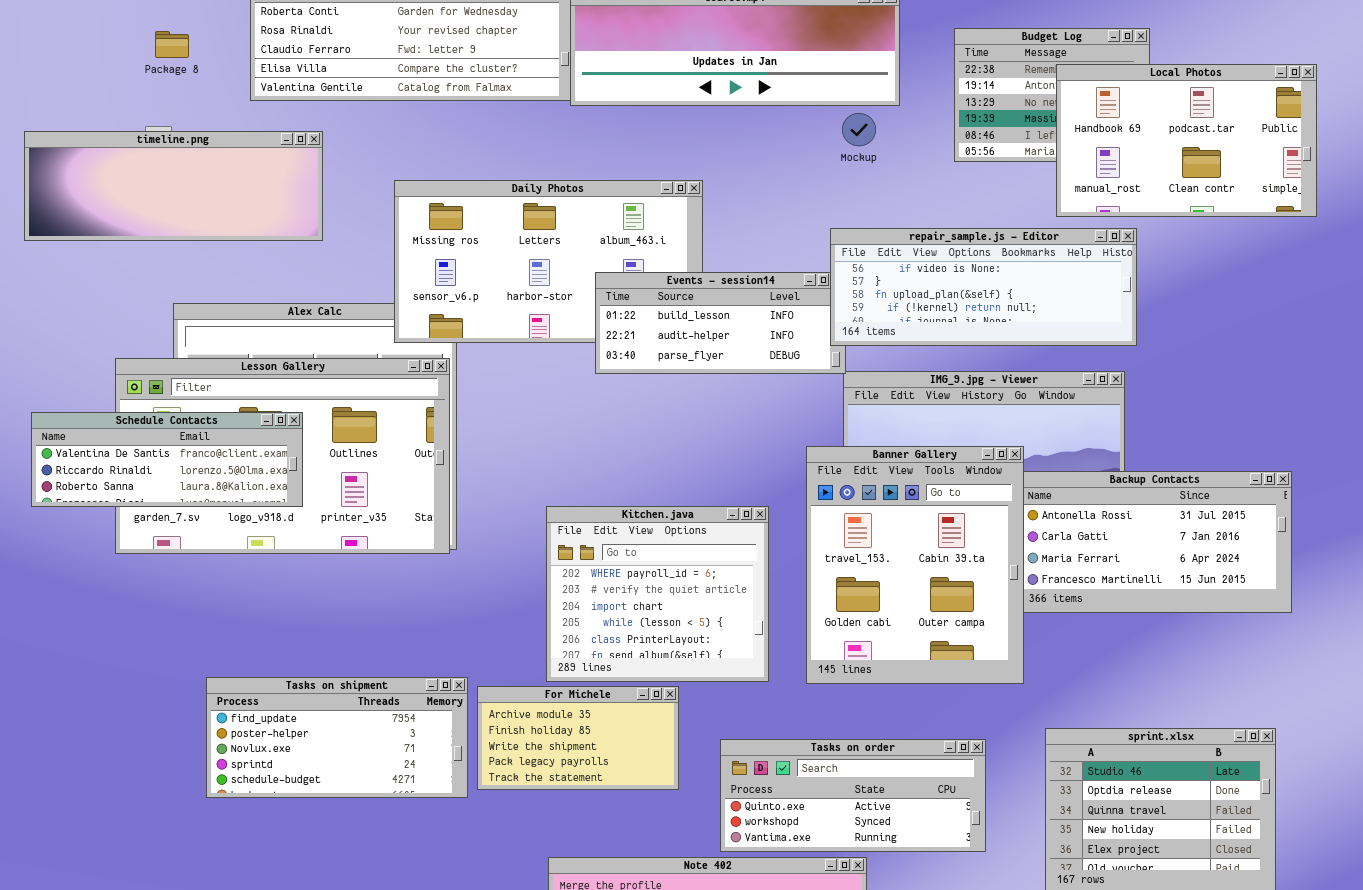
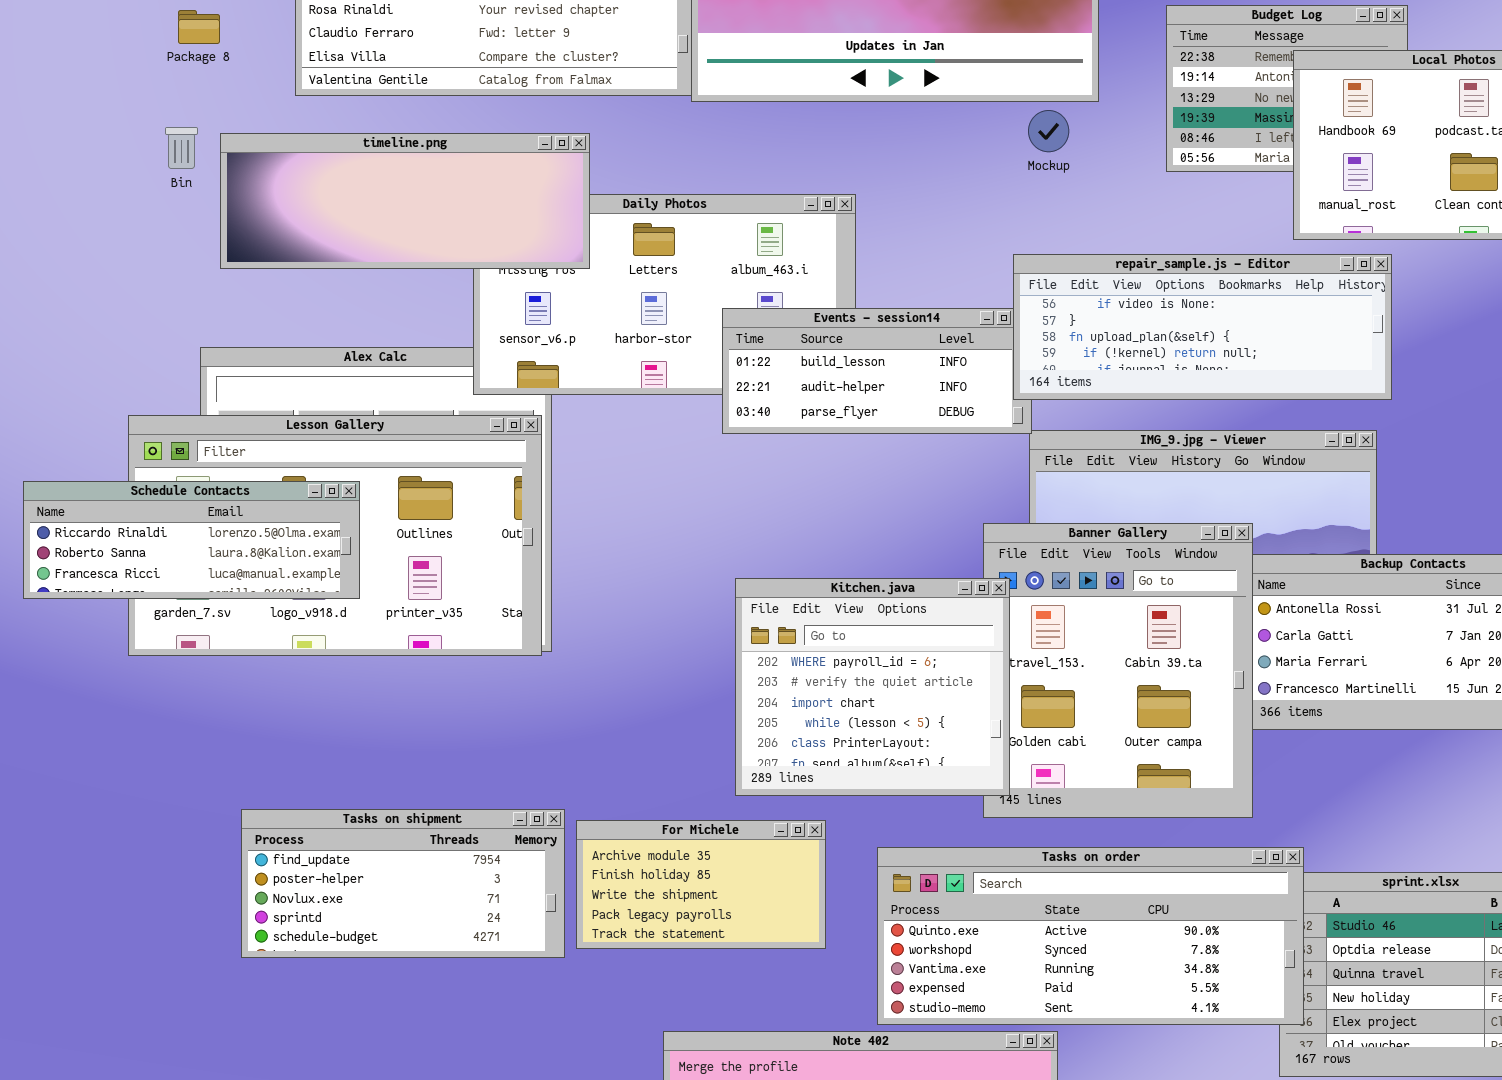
timeline.png: [24,131,323,241] -> [220,133,590,269], moved
Schedule Contacts: [31,412,303,507] -> [23,481,360,599], scrolled down 1 row
Kitchen.java: [546,506,769,682] -> [735,578,1010,796], moved
Tasks on order: [720,739,986,852] -> [877,847,1304,1025], resized

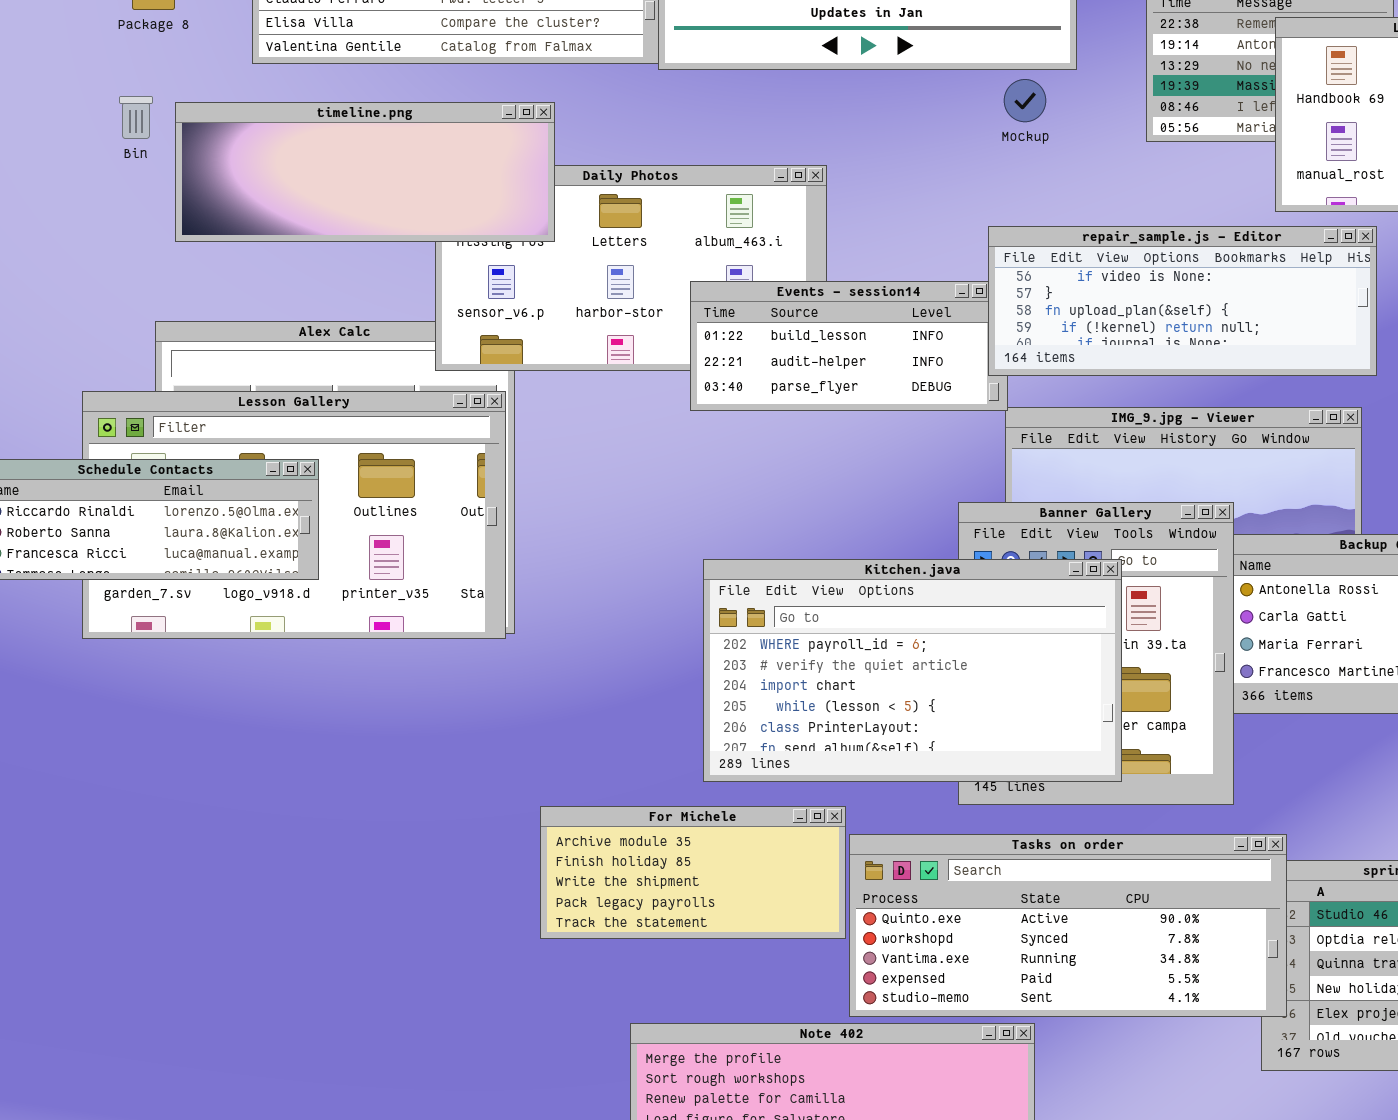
Kitchen.java: [735,578,1010,796] -> [703,559,1122,782], resized
Tasks on shipment: [241,809,565,958] -> none, closed
For Michele: [576,820,826,949] -> [540,806,846,939], resized

